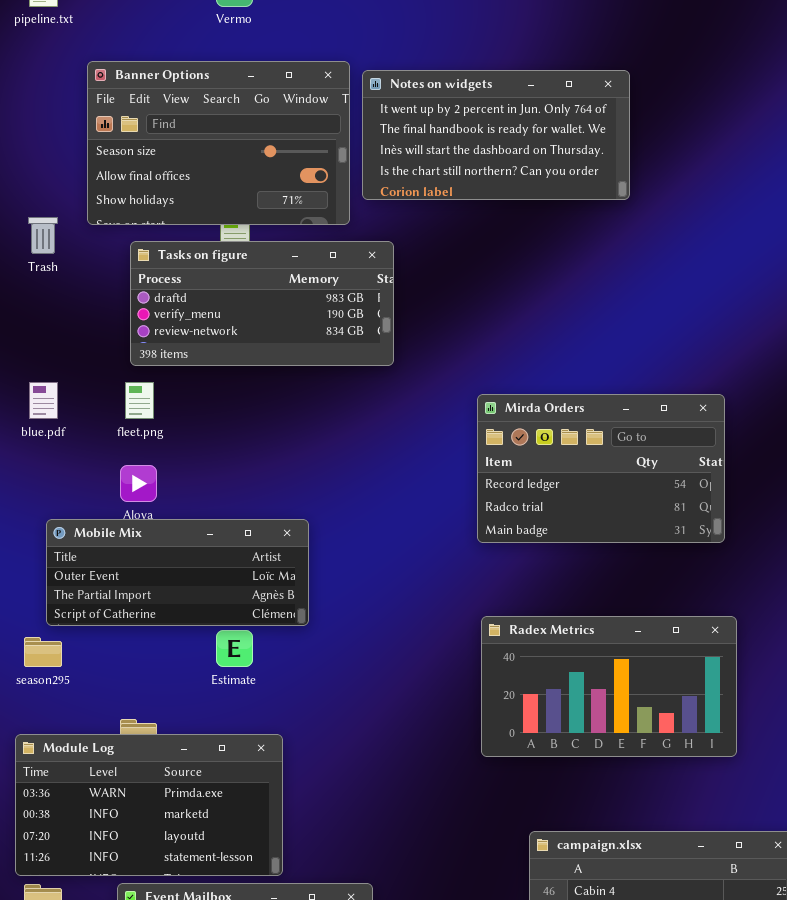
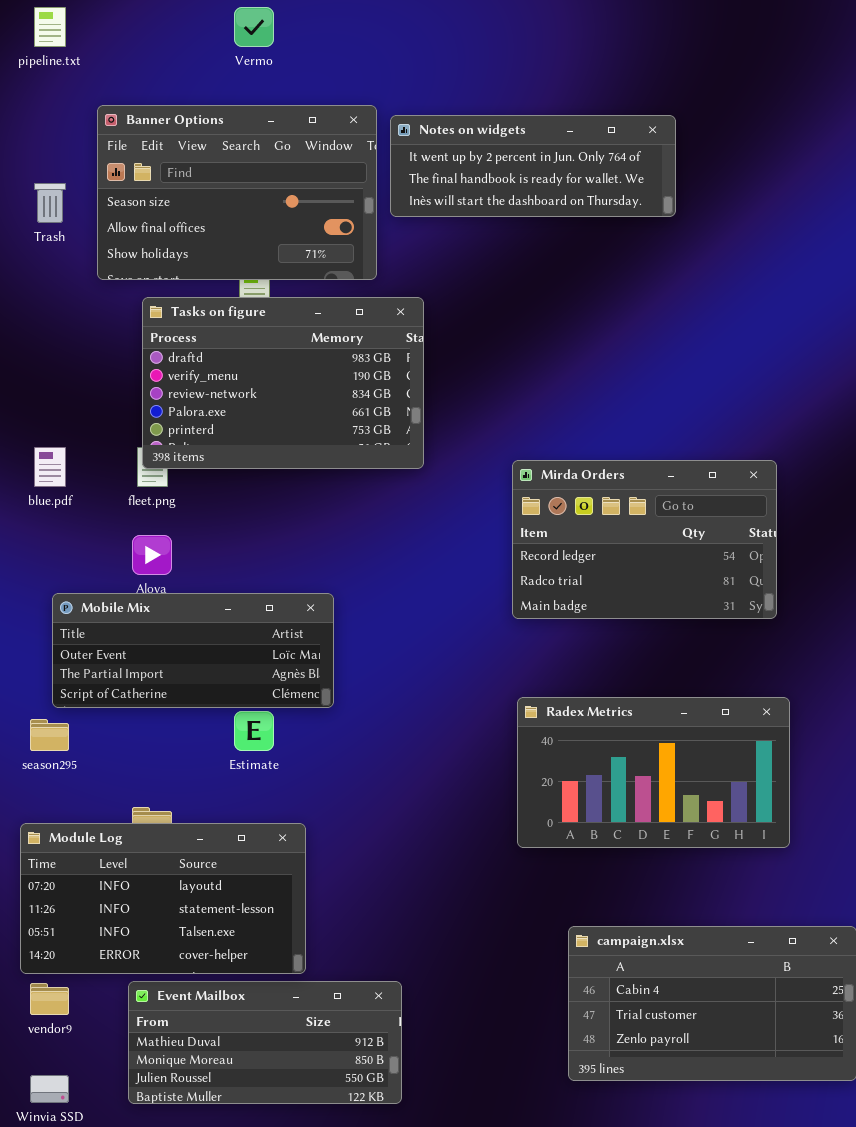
Notes on widgets: [362,70,630,200] -> [390,115,676,217], resized
Trash: [28,217,58,254] -> [34,183,66,223], moved
Tasks on figure: [130,241,394,366] -> [142,297,424,469], resized
Module Log: [15,734,283,876] -> [20,823,306,974], scrolled down 2 rows

